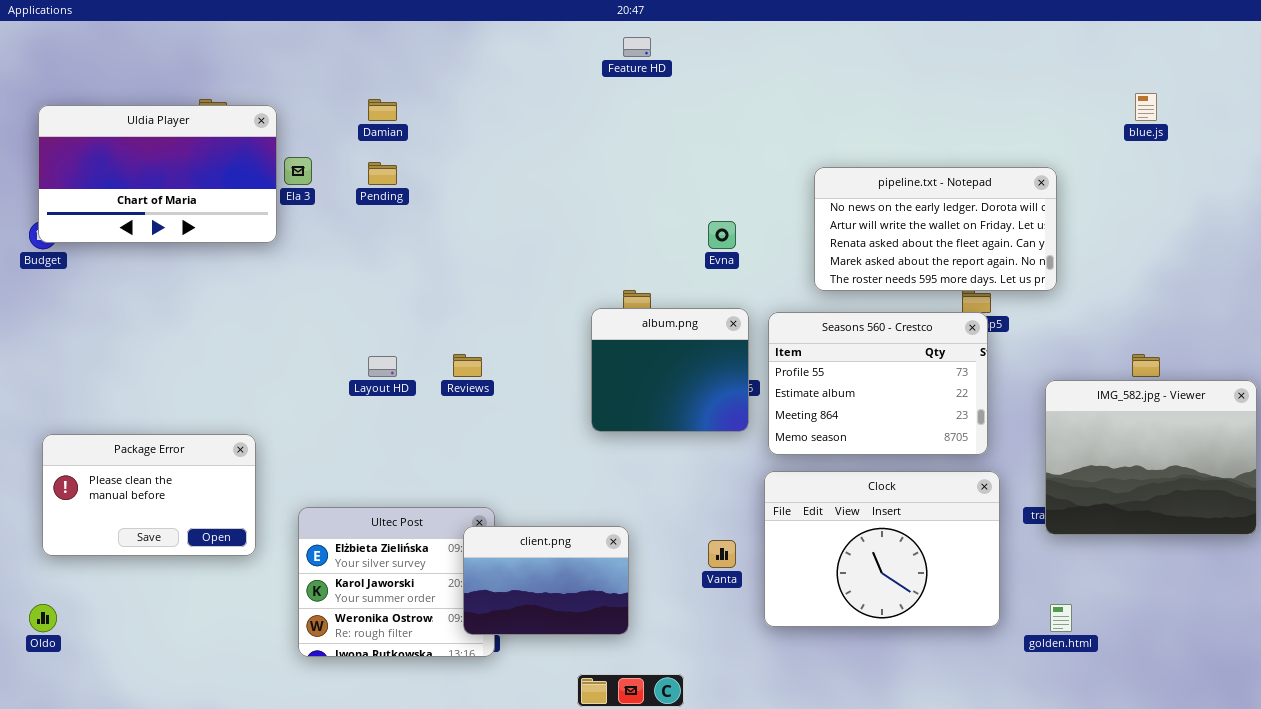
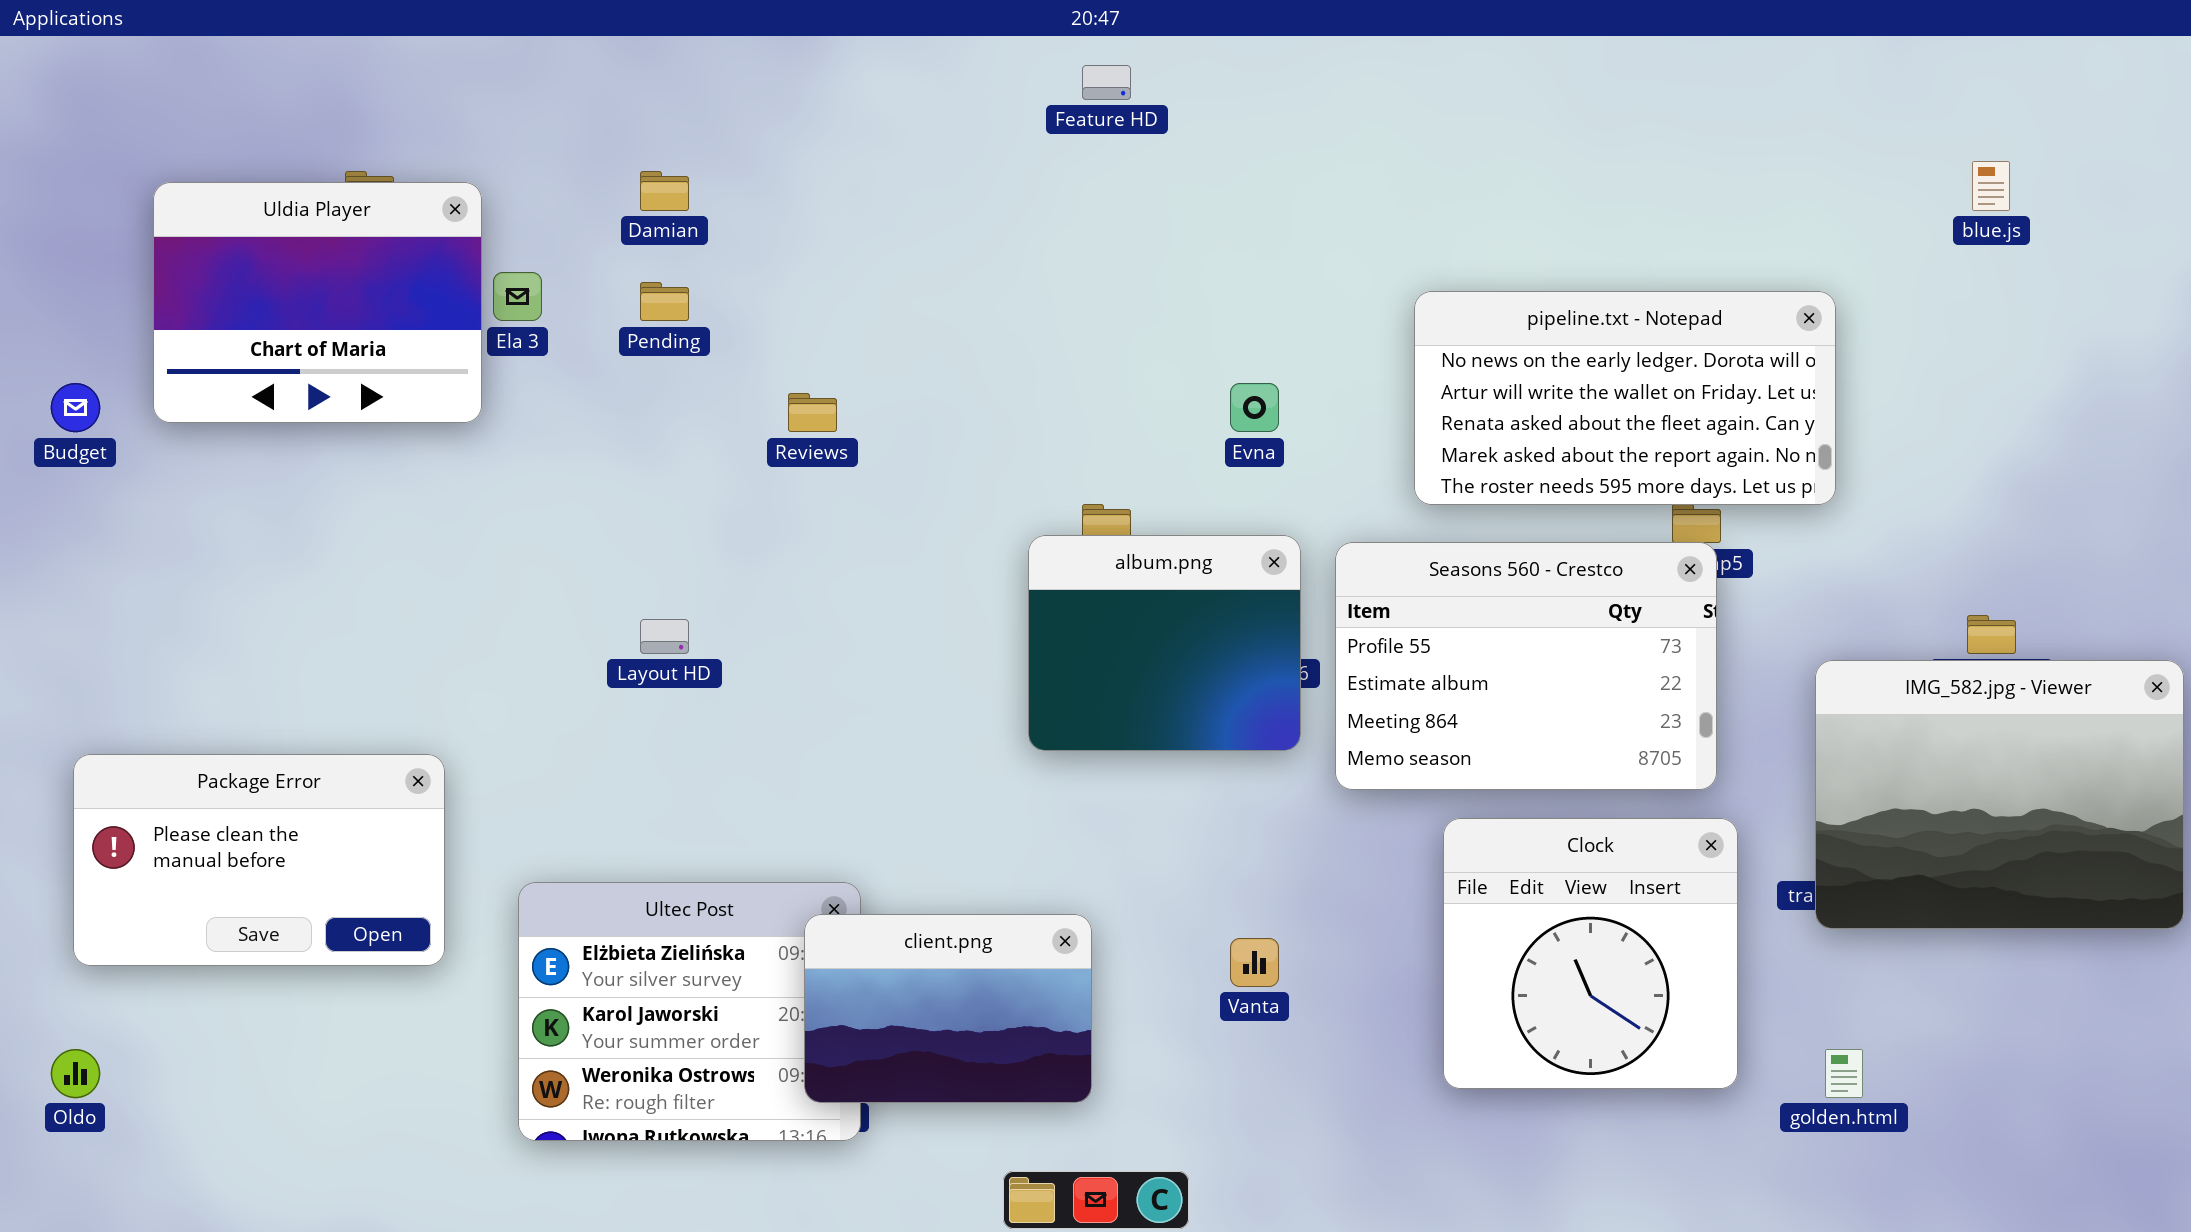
Uldia Player: [38,105,277,243] -> [153,182,482,423], resized
Reviews: [453,354,482,377] -> [788,393,837,432], moved
Clock: [764,471,1000,627] -> [1443,818,1738,1089], resized

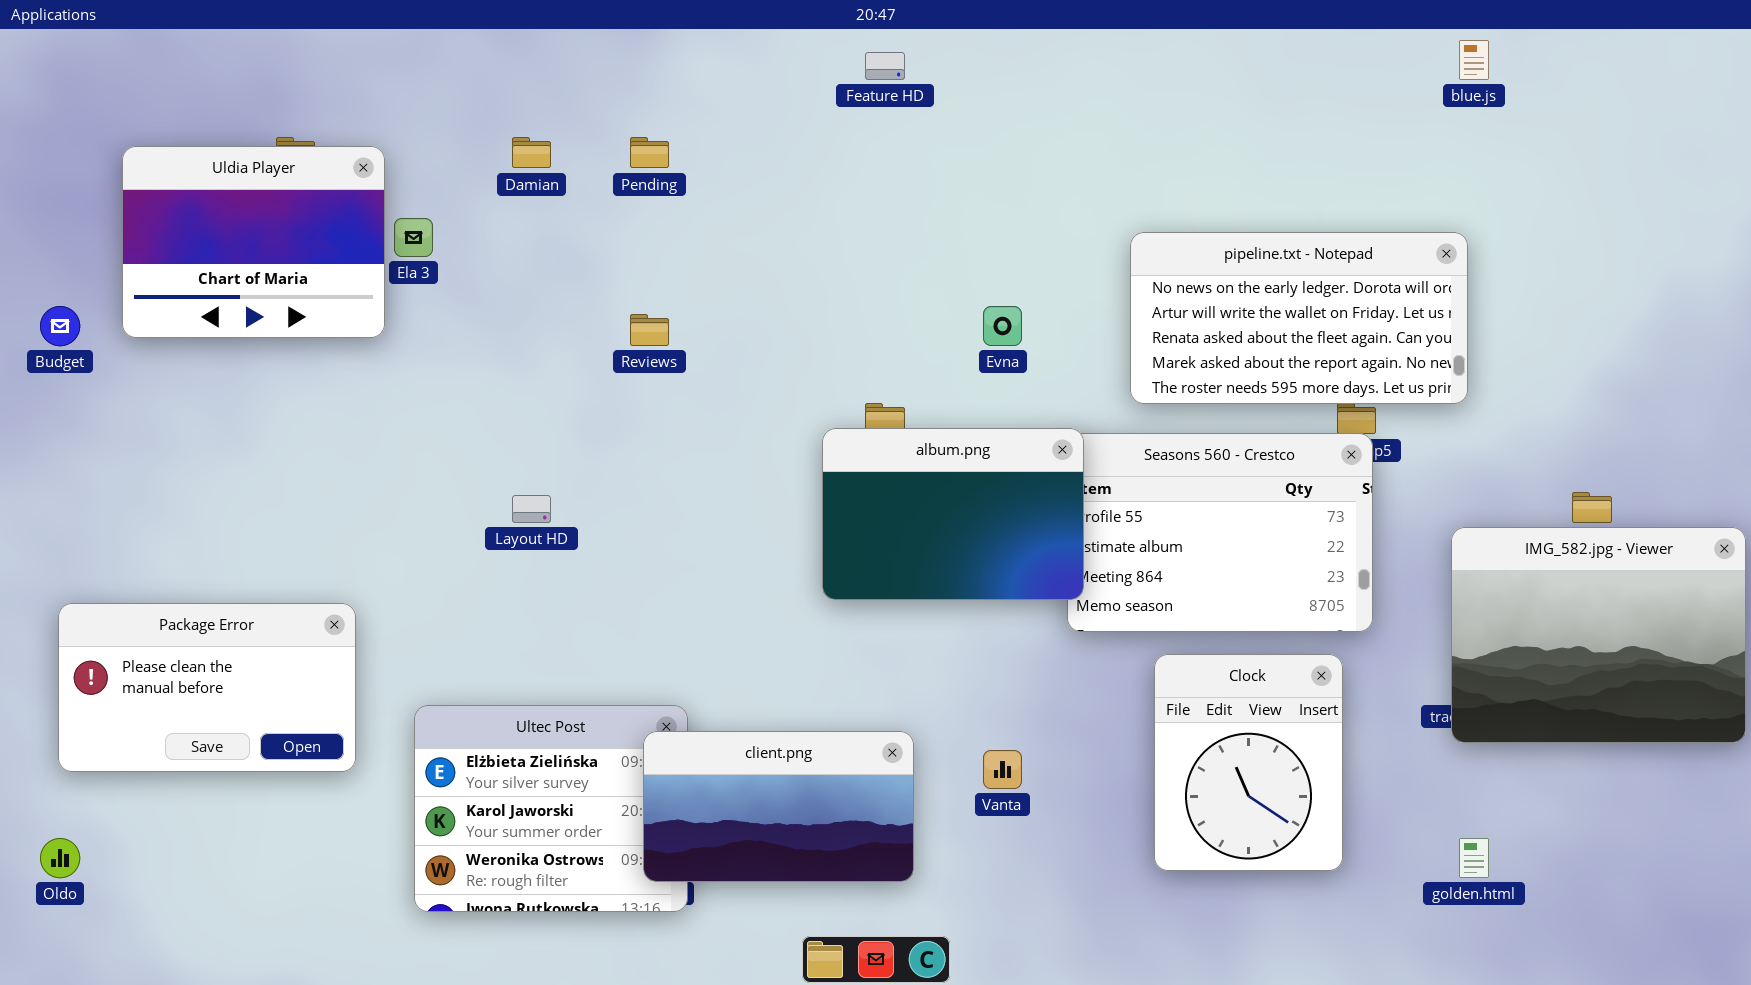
blue.js: [1972,161,2010,211] -> [1459,40,1489,80], moved
Pending: [640,282,689,321] -> [630,137,669,168], moved
album.png: [1028,535,1301,751] -> [822,428,1084,600], resized
Clock: [1443,818,1738,1089] -> [1154,654,1343,871], resized
client.png: [804,914,1092,1103] -> [643,731,914,882], resized

